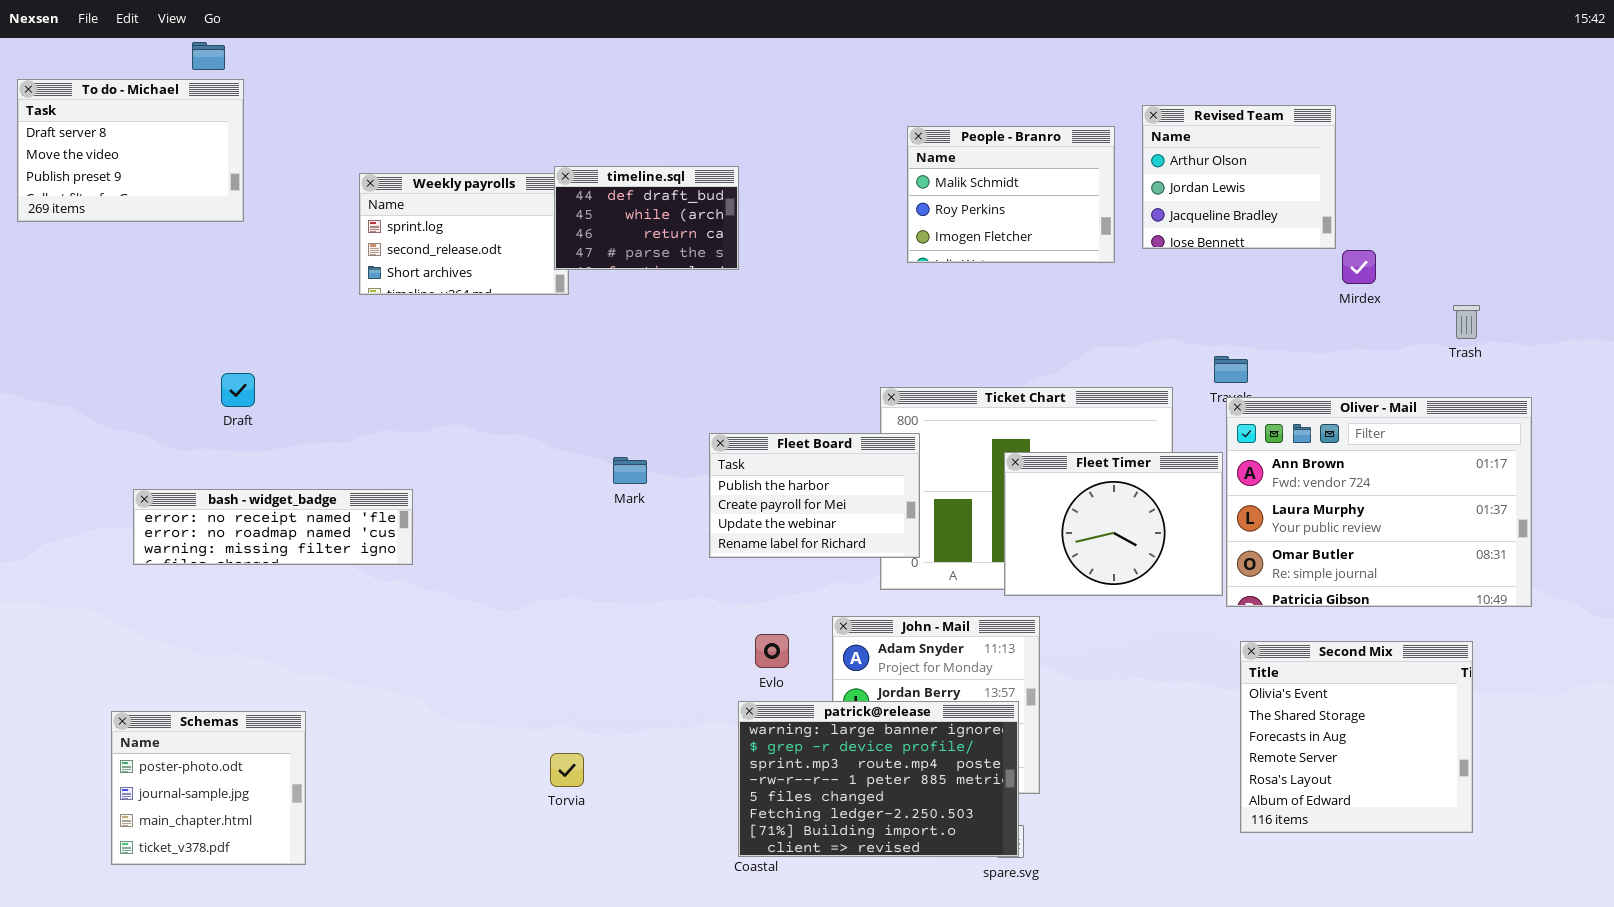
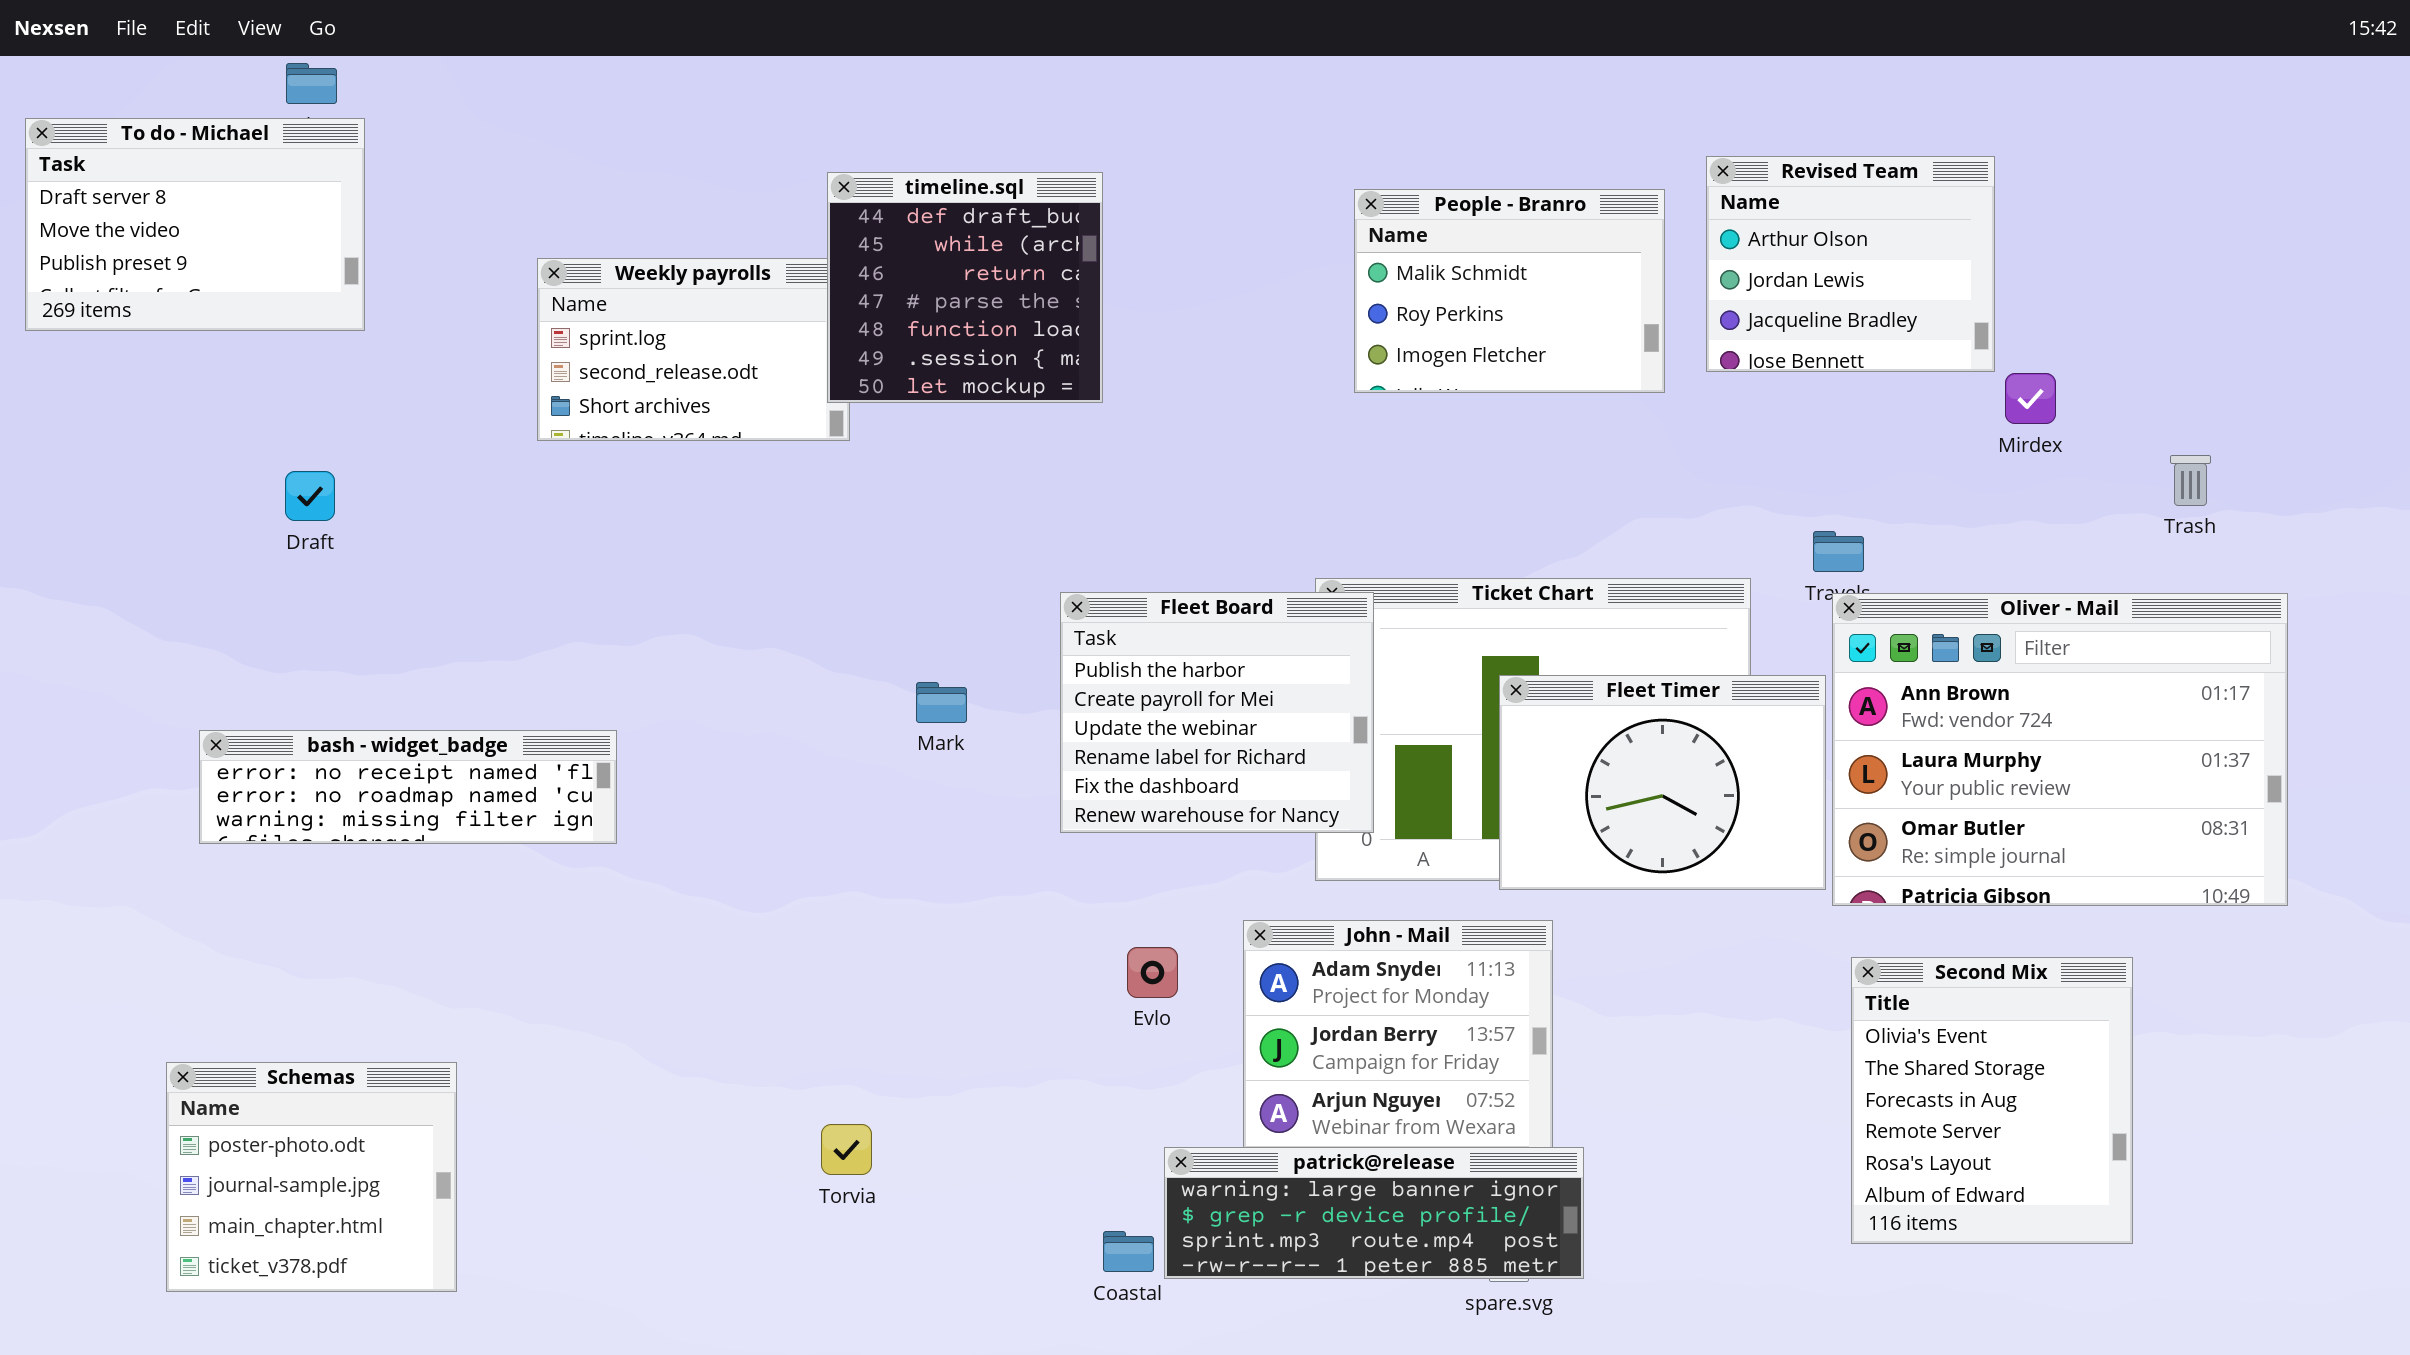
timeline.sql: [554,166,739,270] -> [827,172,1103,403], resized
Draft: [221,373,255,407] -> [285,471,335,521], moved
Fleet Board: [709,433,920,558] -> [1060,592,1374,833], resized
Second Mix: [1240,641,1473,833] -> [1851,957,2133,1244], resized
patrick@release: [738,701,1019,857] -> [1164,1147,1584,1279], moved, resized

